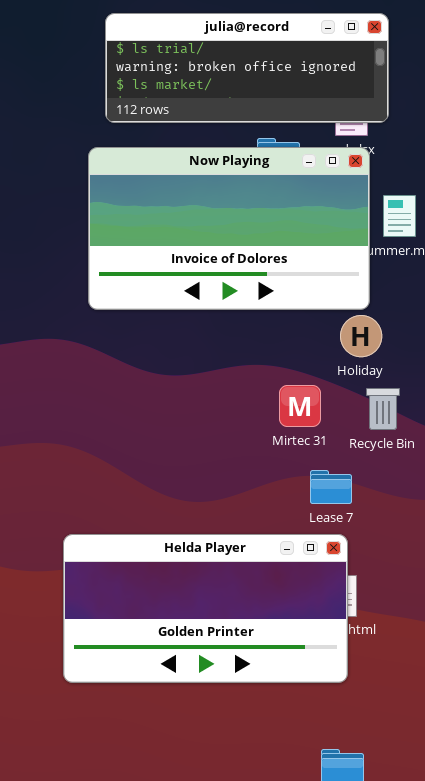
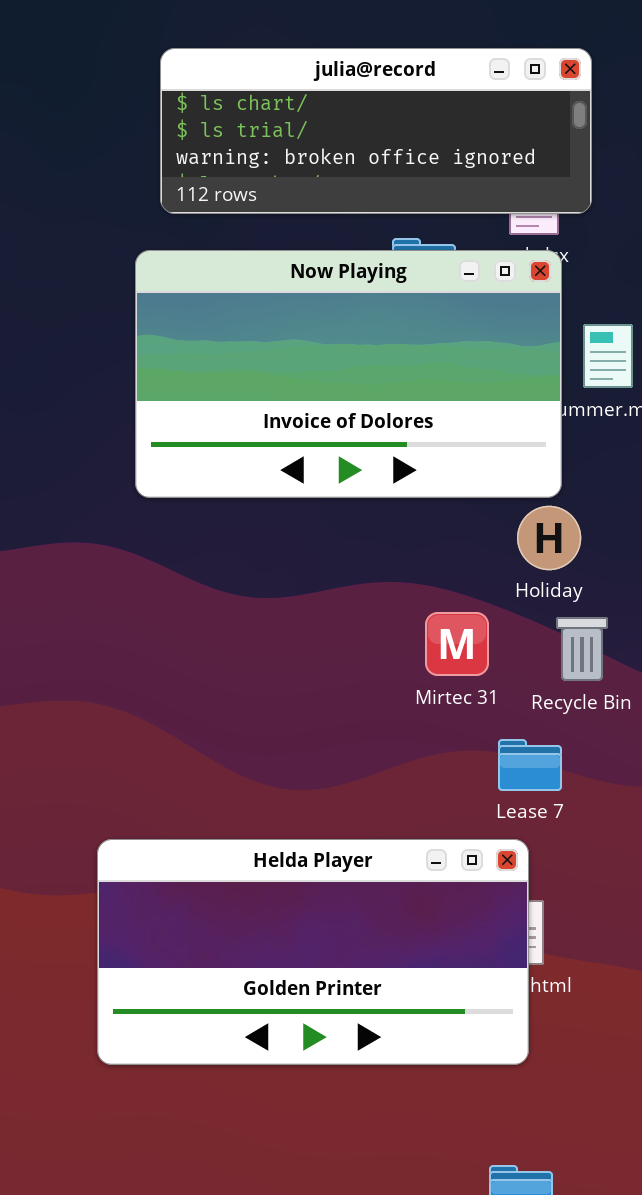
julia@record: [105,13,389,123] -> [160,48,592,214], scrolled up 1 row
Lease 7: [310,470,352,504] -> [498,739,562,791], moved

